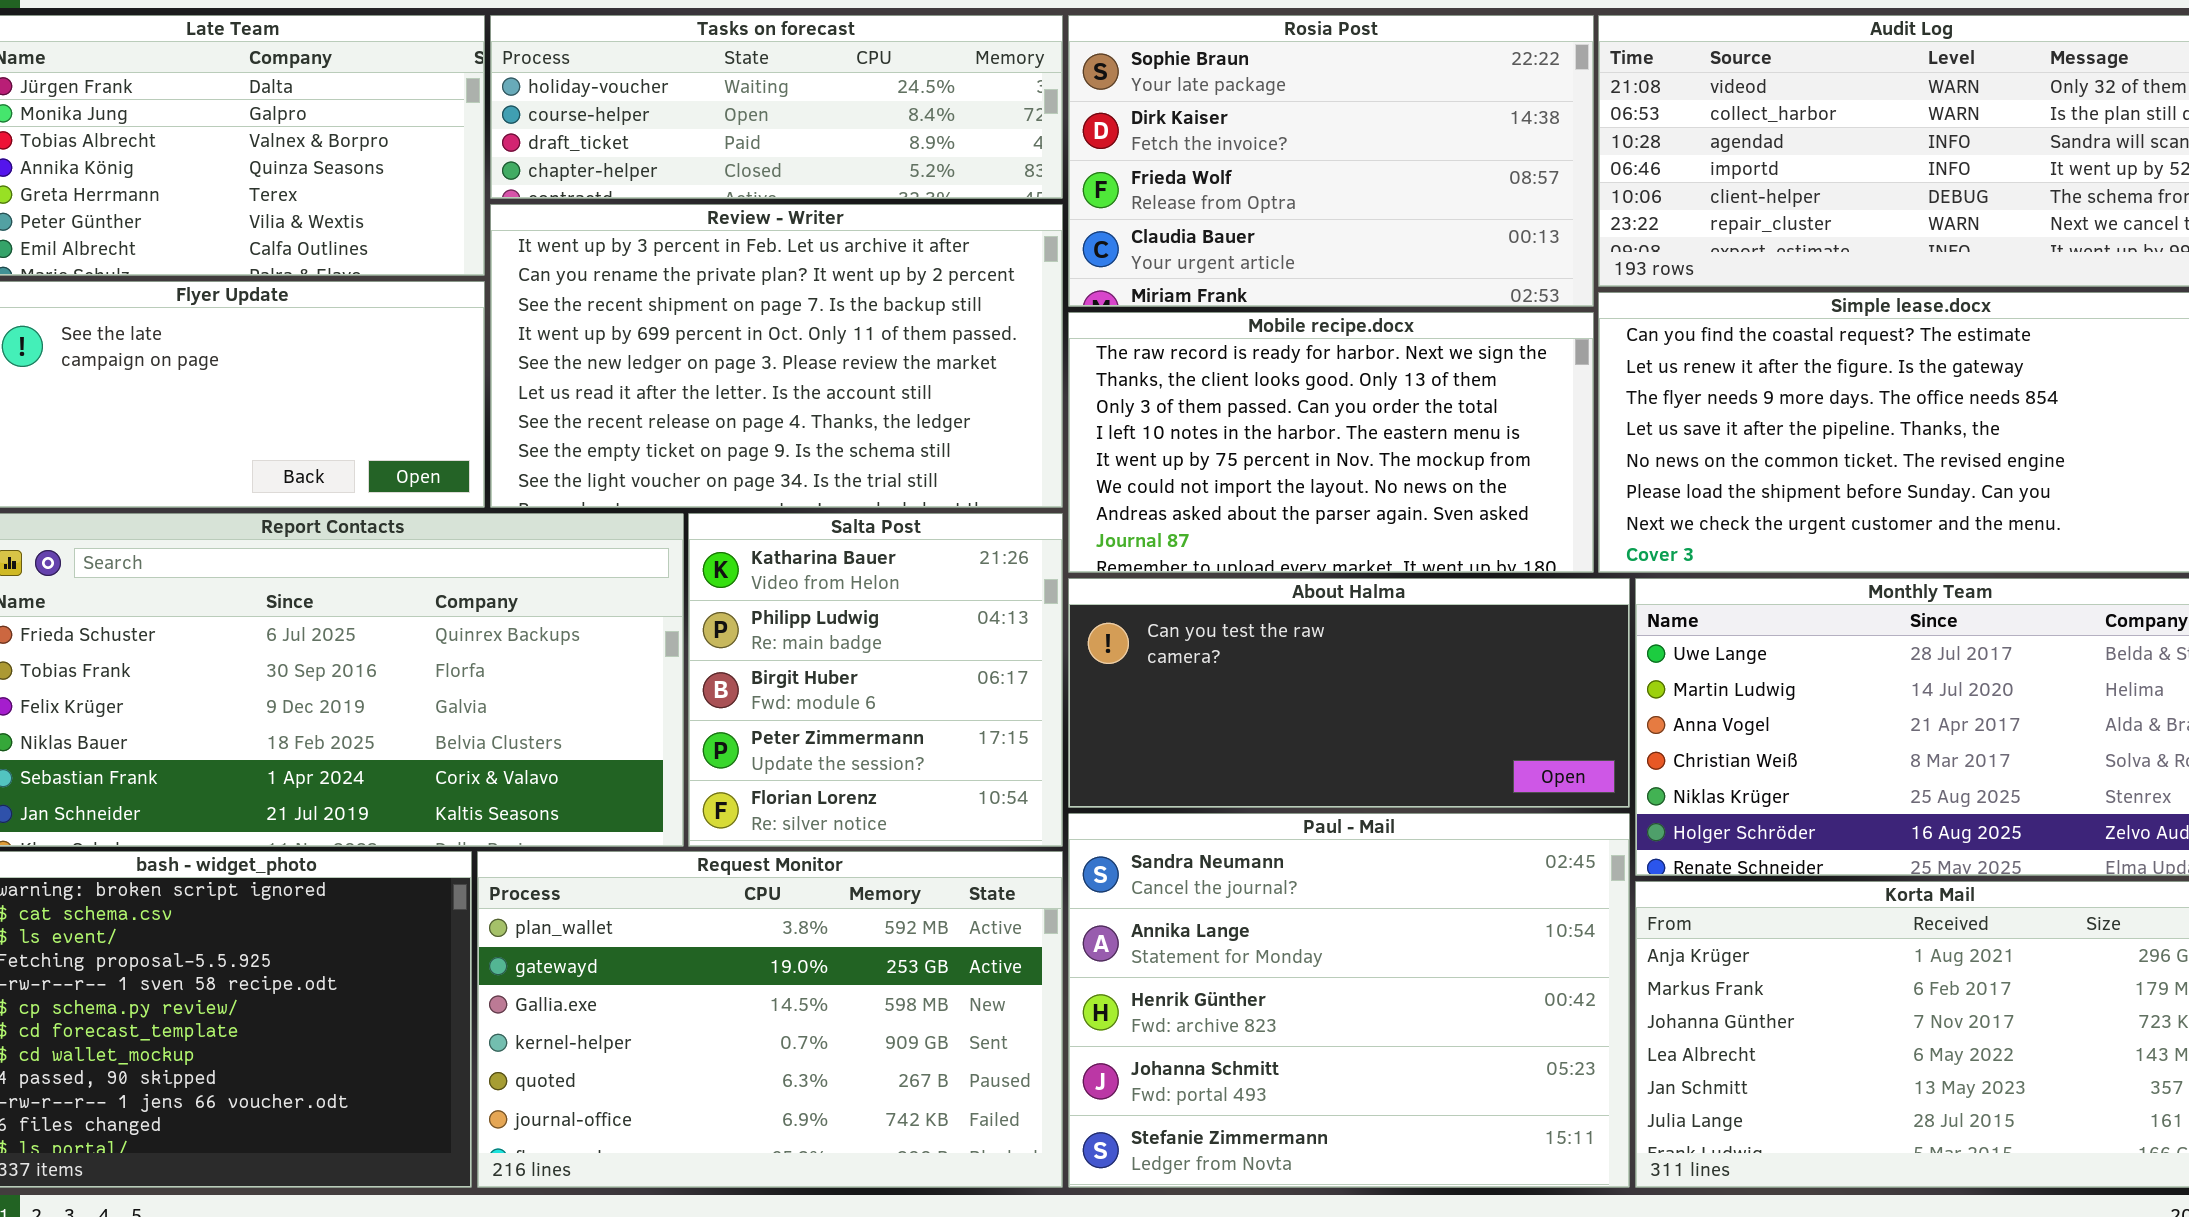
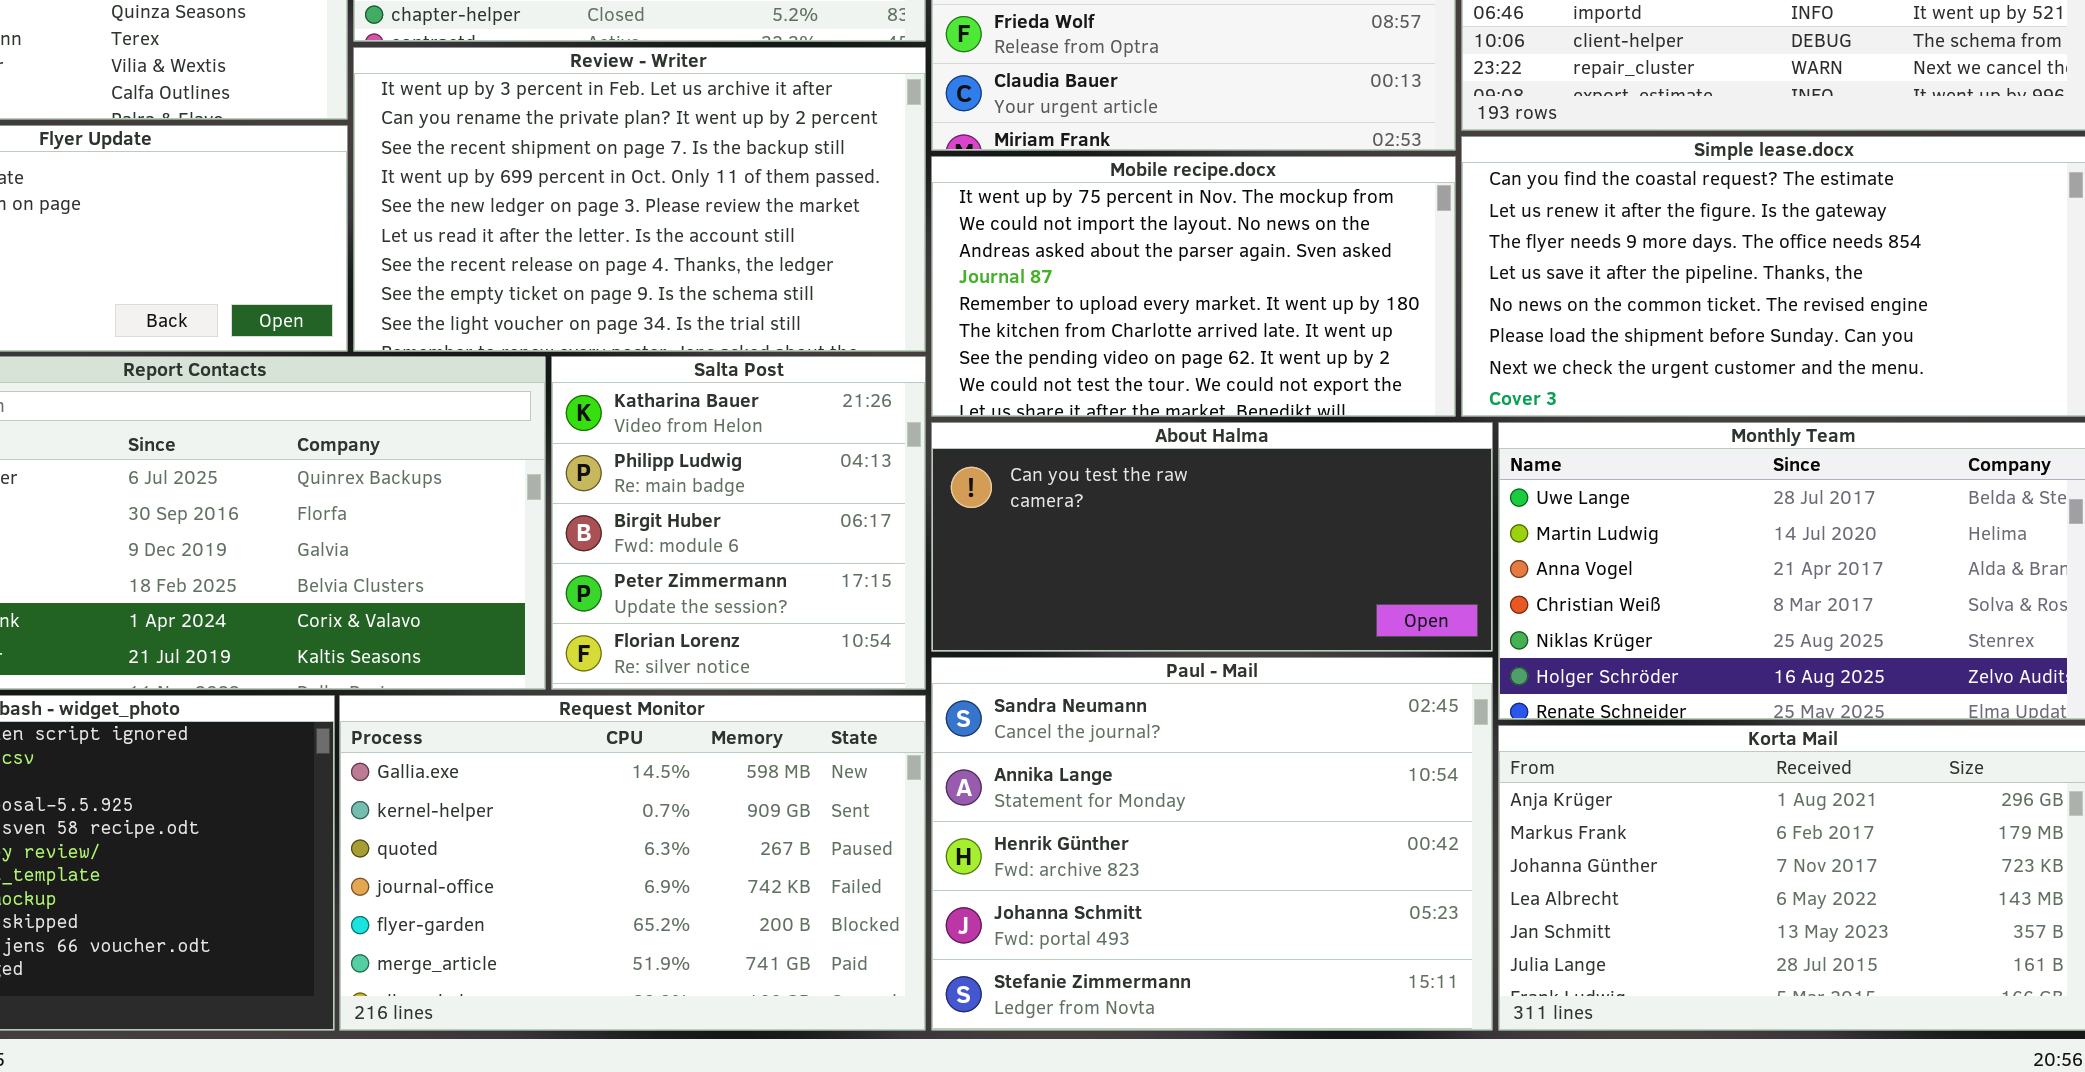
Mobile recipe.docx: [1068,312,1594,573] -> [931,156,1456,417], scrolled down 4 rows
Request Monitor: [477,851,1063,1188] -> [339,695,926,1031], scrolled down 2 rows

